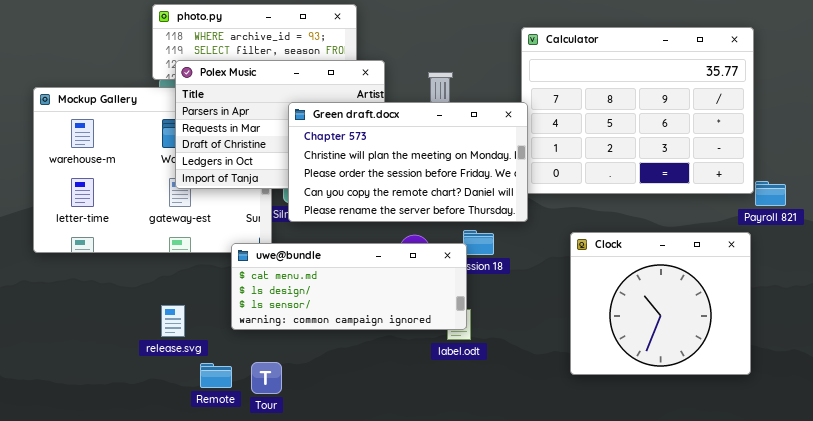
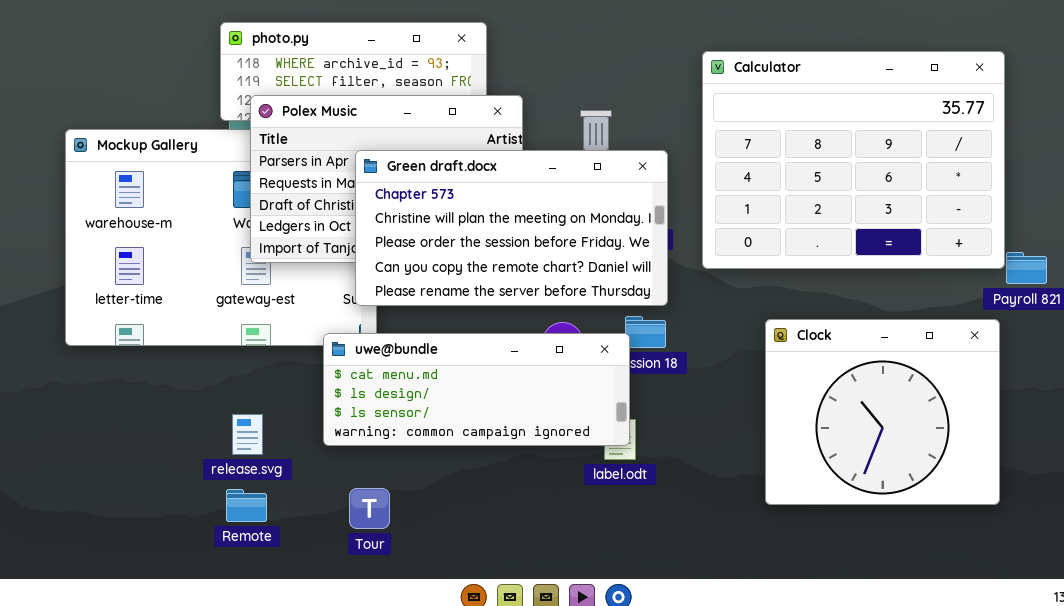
Green draft.docx: [288,102,528,222] -> [355,150,668,306], moved
Remote: [200,363,232,388] -> [226,489,267,522], moved

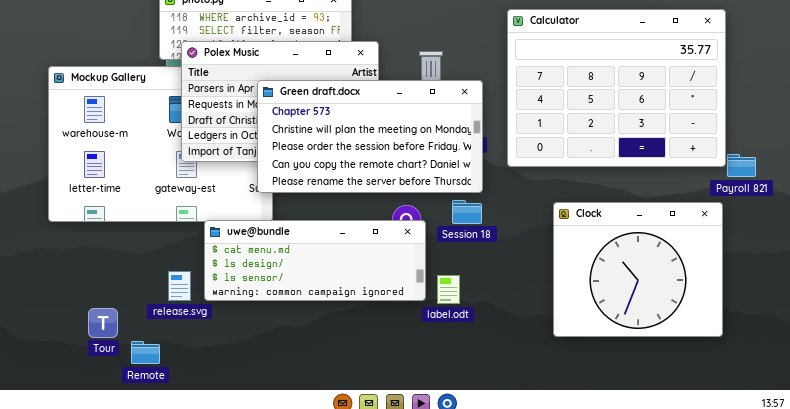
uwe@bundle: [323,333,630,446] -> [204,220,426,301], moved
Tour: [349,488,390,529] -> [88,308,118,338], moved
Remote: [226,489,267,522] -> [131,341,160,364], moved

